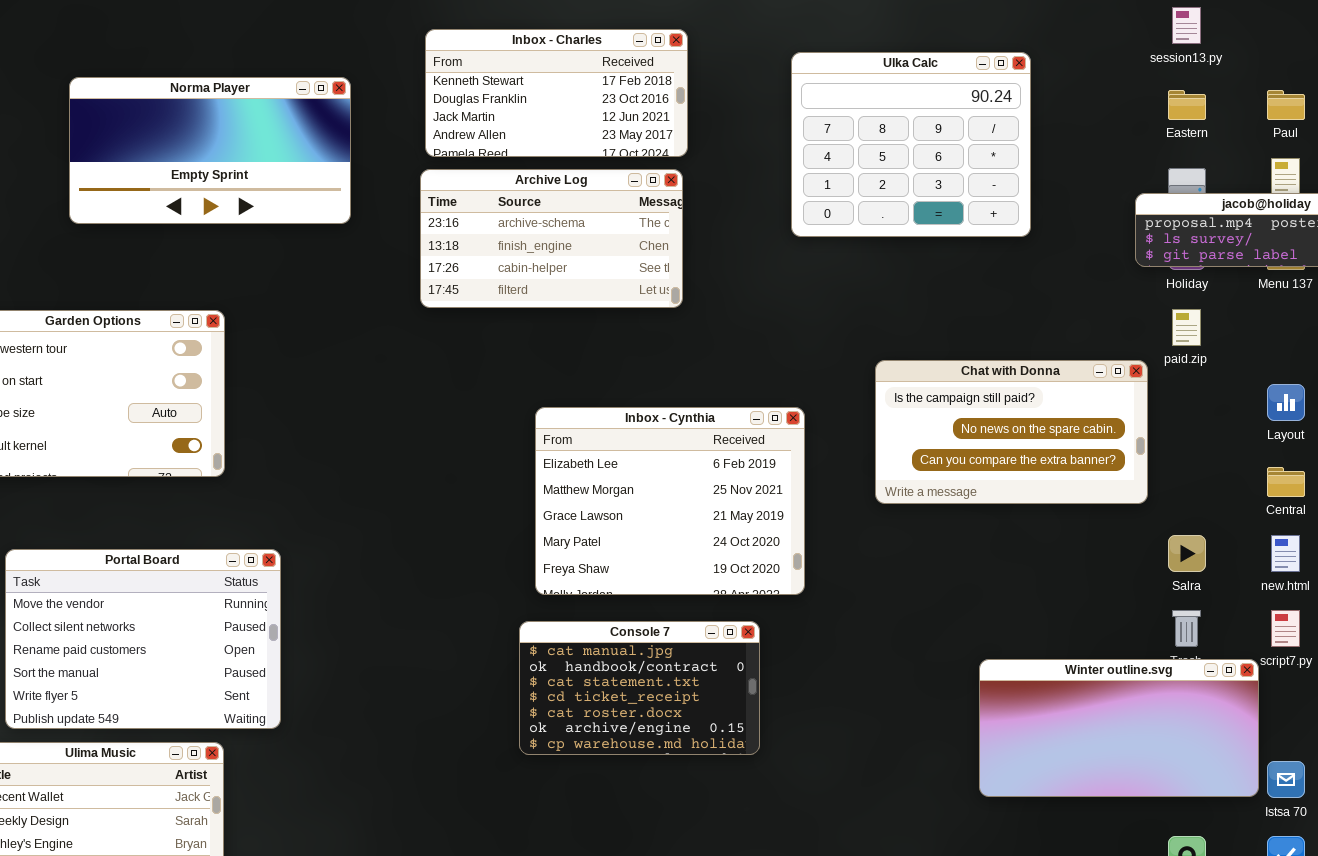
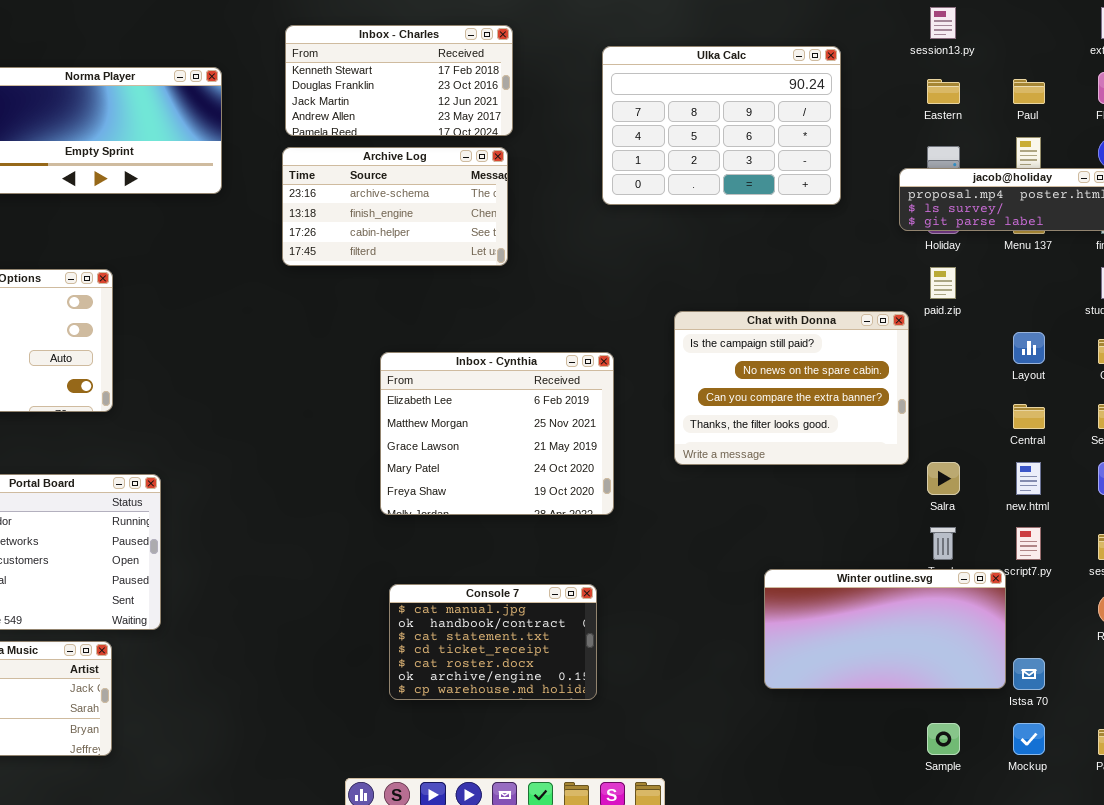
Ulka Calc: [791,52,1031,237] -> [602,46,841,205], resized
Chat with Donna: [875,360,1148,504] -> [674,311,909,465], resized
Console 7: [519,621,760,755] -> [389,584,597,700], moved

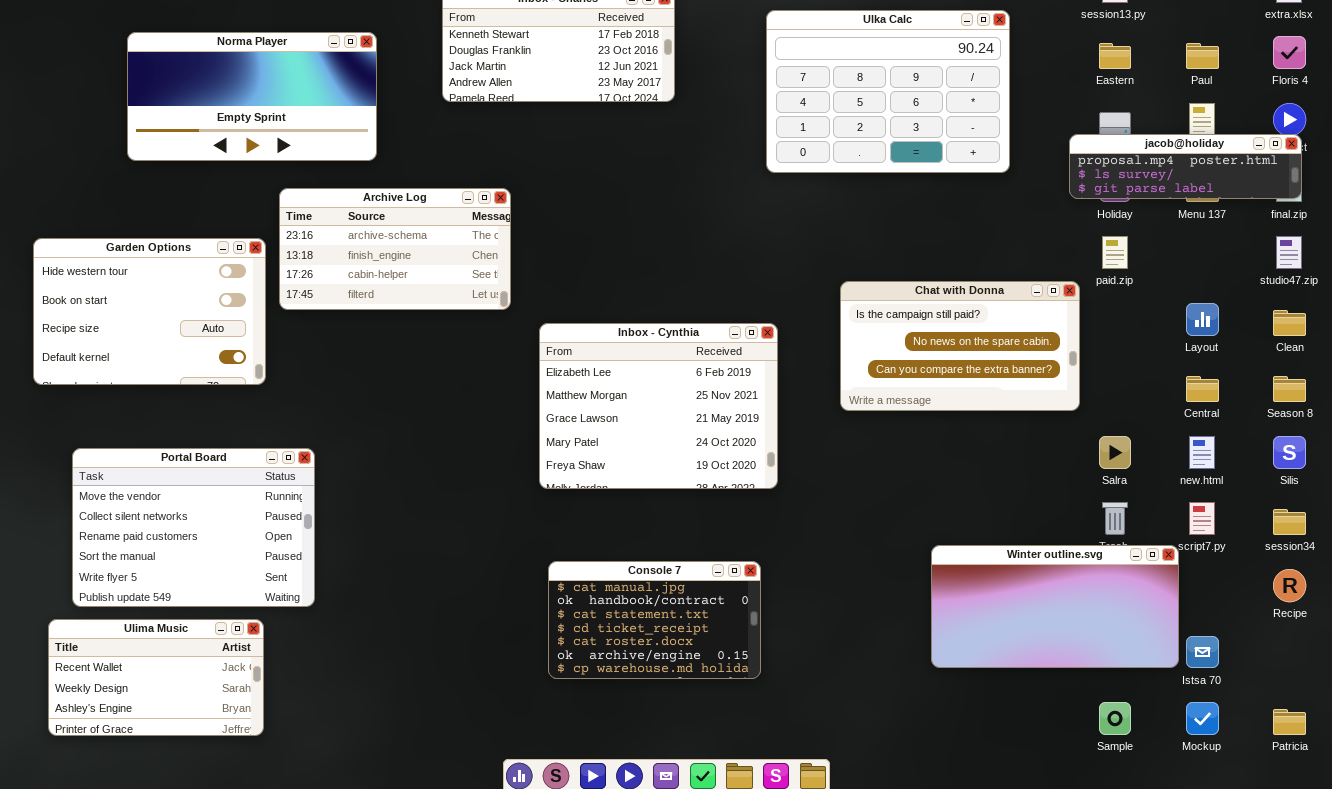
Archive Log: [282,147,508,266] -> [279,188,511,310], moved
Chat with Donna: [674,311,909,465] -> [840,281,1080,411], resized

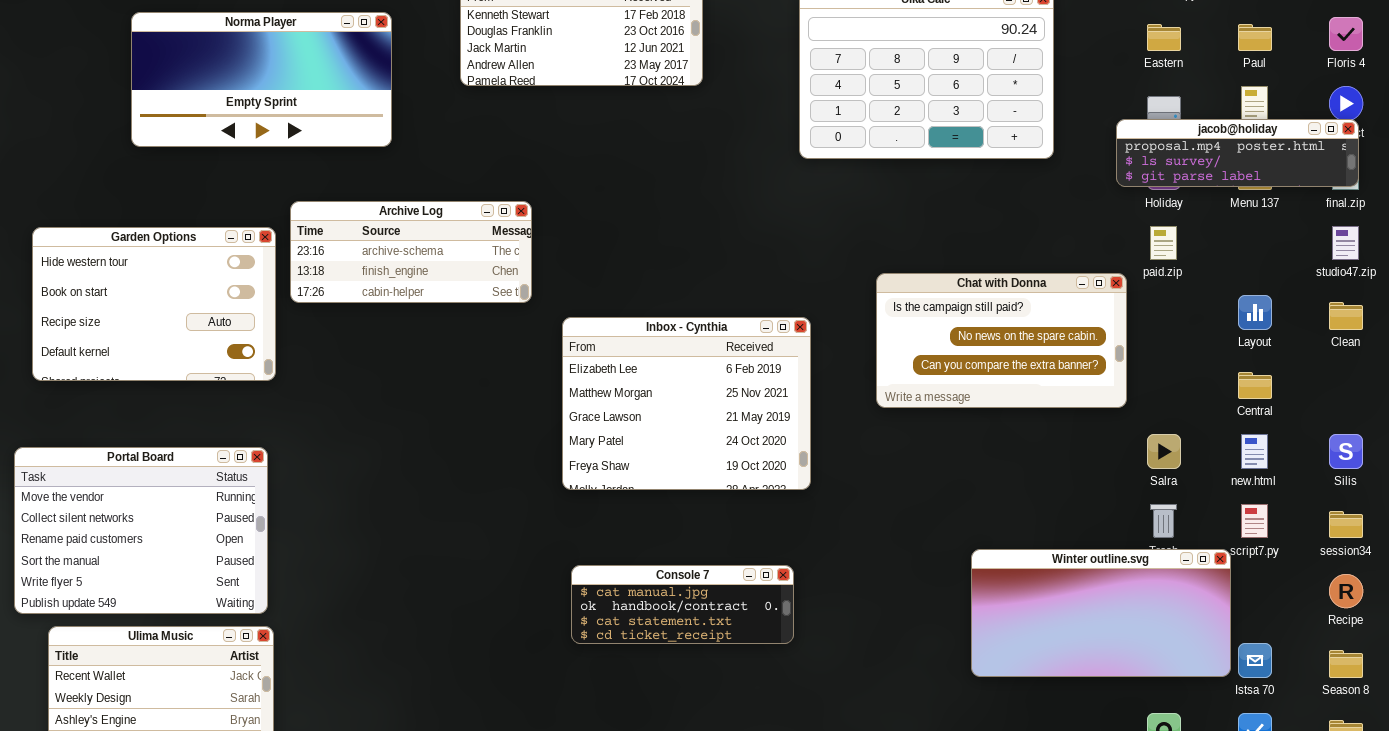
Archive Log: [279,188,511,310] -> [290,201,532,303], resized
Season 8: [1273,376,1306,402] -> [1329,650,1363,678], moved
Portal Board: [72,448,315,607] -> [14,447,268,614], moved
Console 7: [548,561,761,679] -> [571,565,794,644], resized

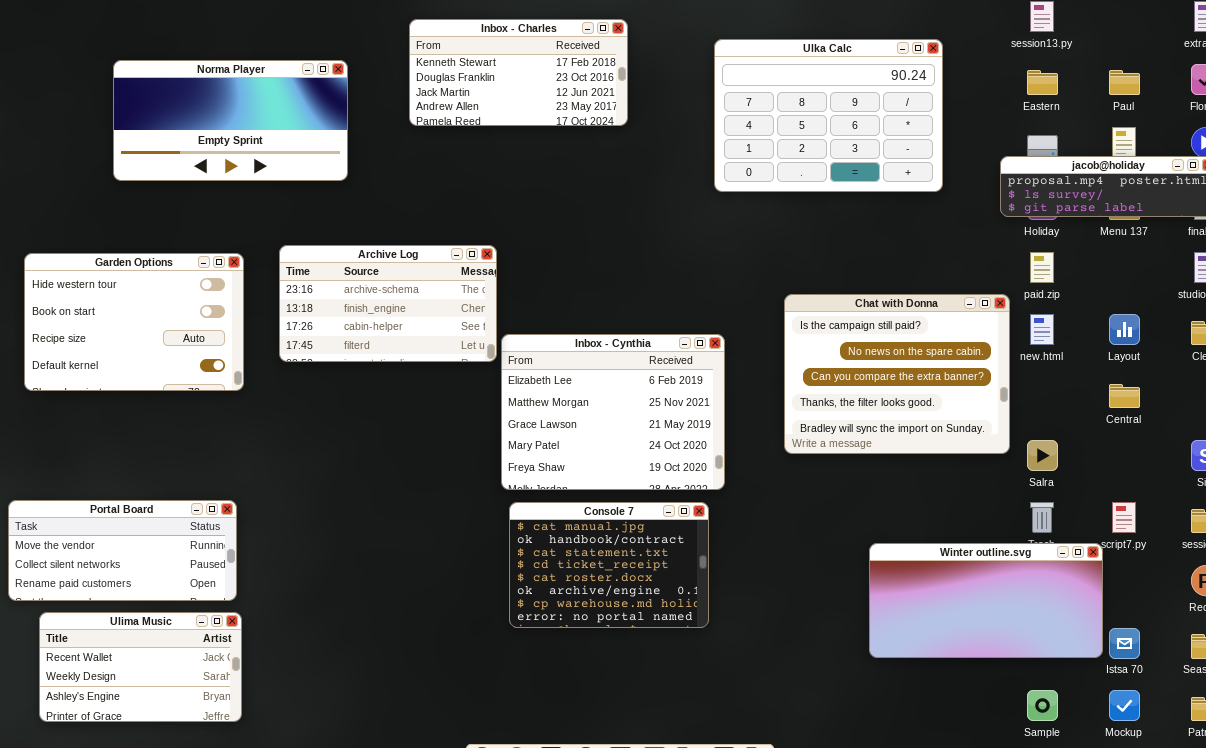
Archive Log: [290,201,532,303] -> [279,245,497,362], moved, resized
Chat with Donna: [876,273,1127,408] -> [784,294,1010,454], resized
new.html: [1241,434,1268,469] -> [1030,314,1054,345], moved
Portal Board: [14,447,268,614] -> [8,500,237,601], resized
Console 7: [571,565,794,644] -> [509,502,709,628], resized

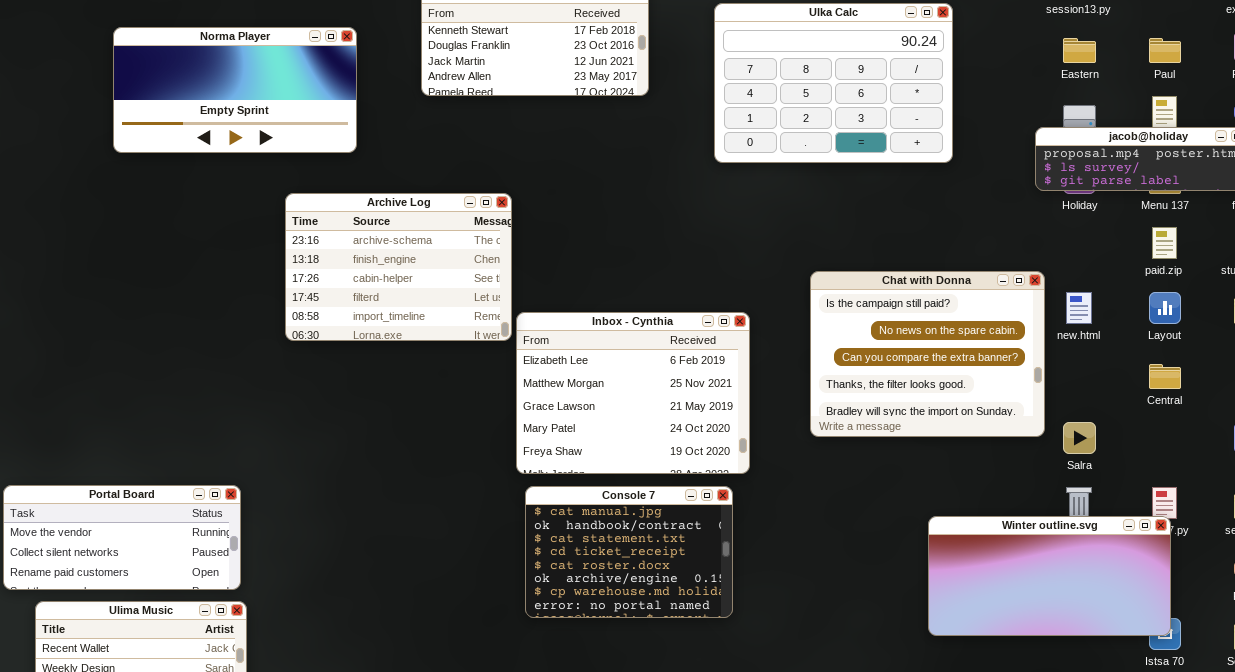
Ulka Calc: [714,39,943,192] -> [714,3,953,163], moved
Archive Log: [279,245,497,362] -> [285,193,512,341], resized
paid.zip: [1030,252,1054,283] -> [1152,227,1177,259], moved
Garden Options: [24,253,244,391] -> none, closed
Winter outline.svg: [869,543,1103,658] -> [928,516,1171,636], moved

